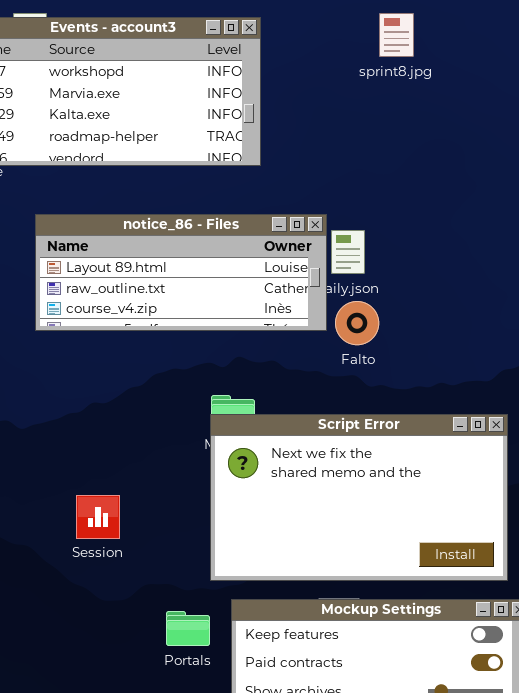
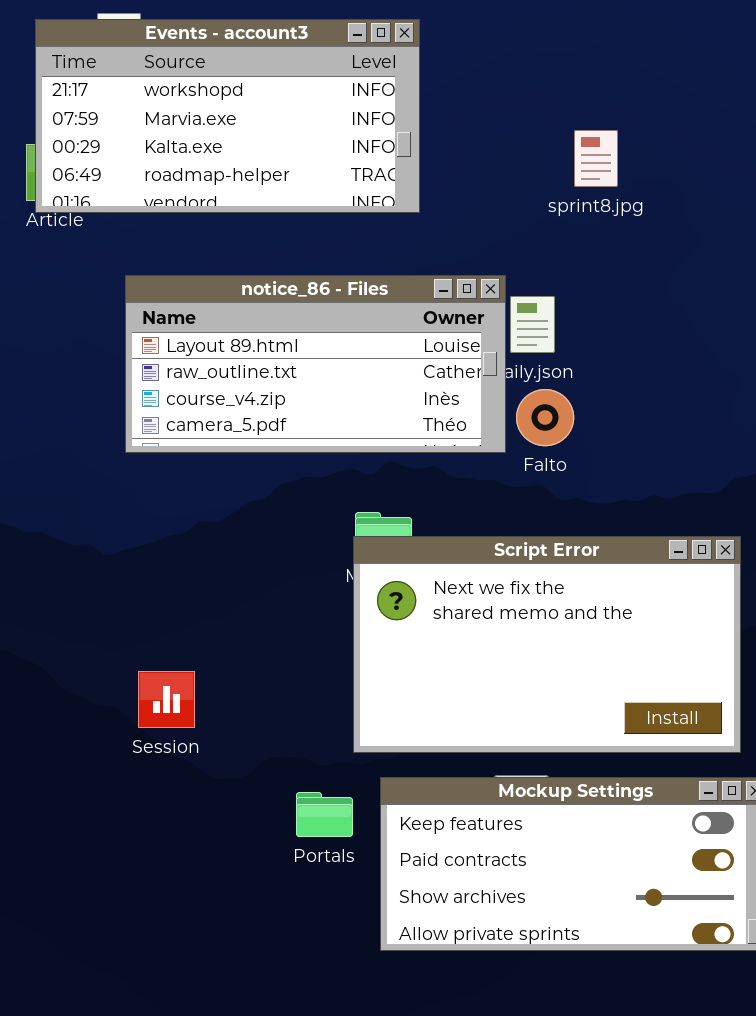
sprint8.jpg: [379,13,414,57] -> [574,130,618,187], moved
notice_86 - Files: [35,214,327,331] -> [125,275,506,453], resized
Session: [76,495,120,539] -> [138,671,195,728], moved

